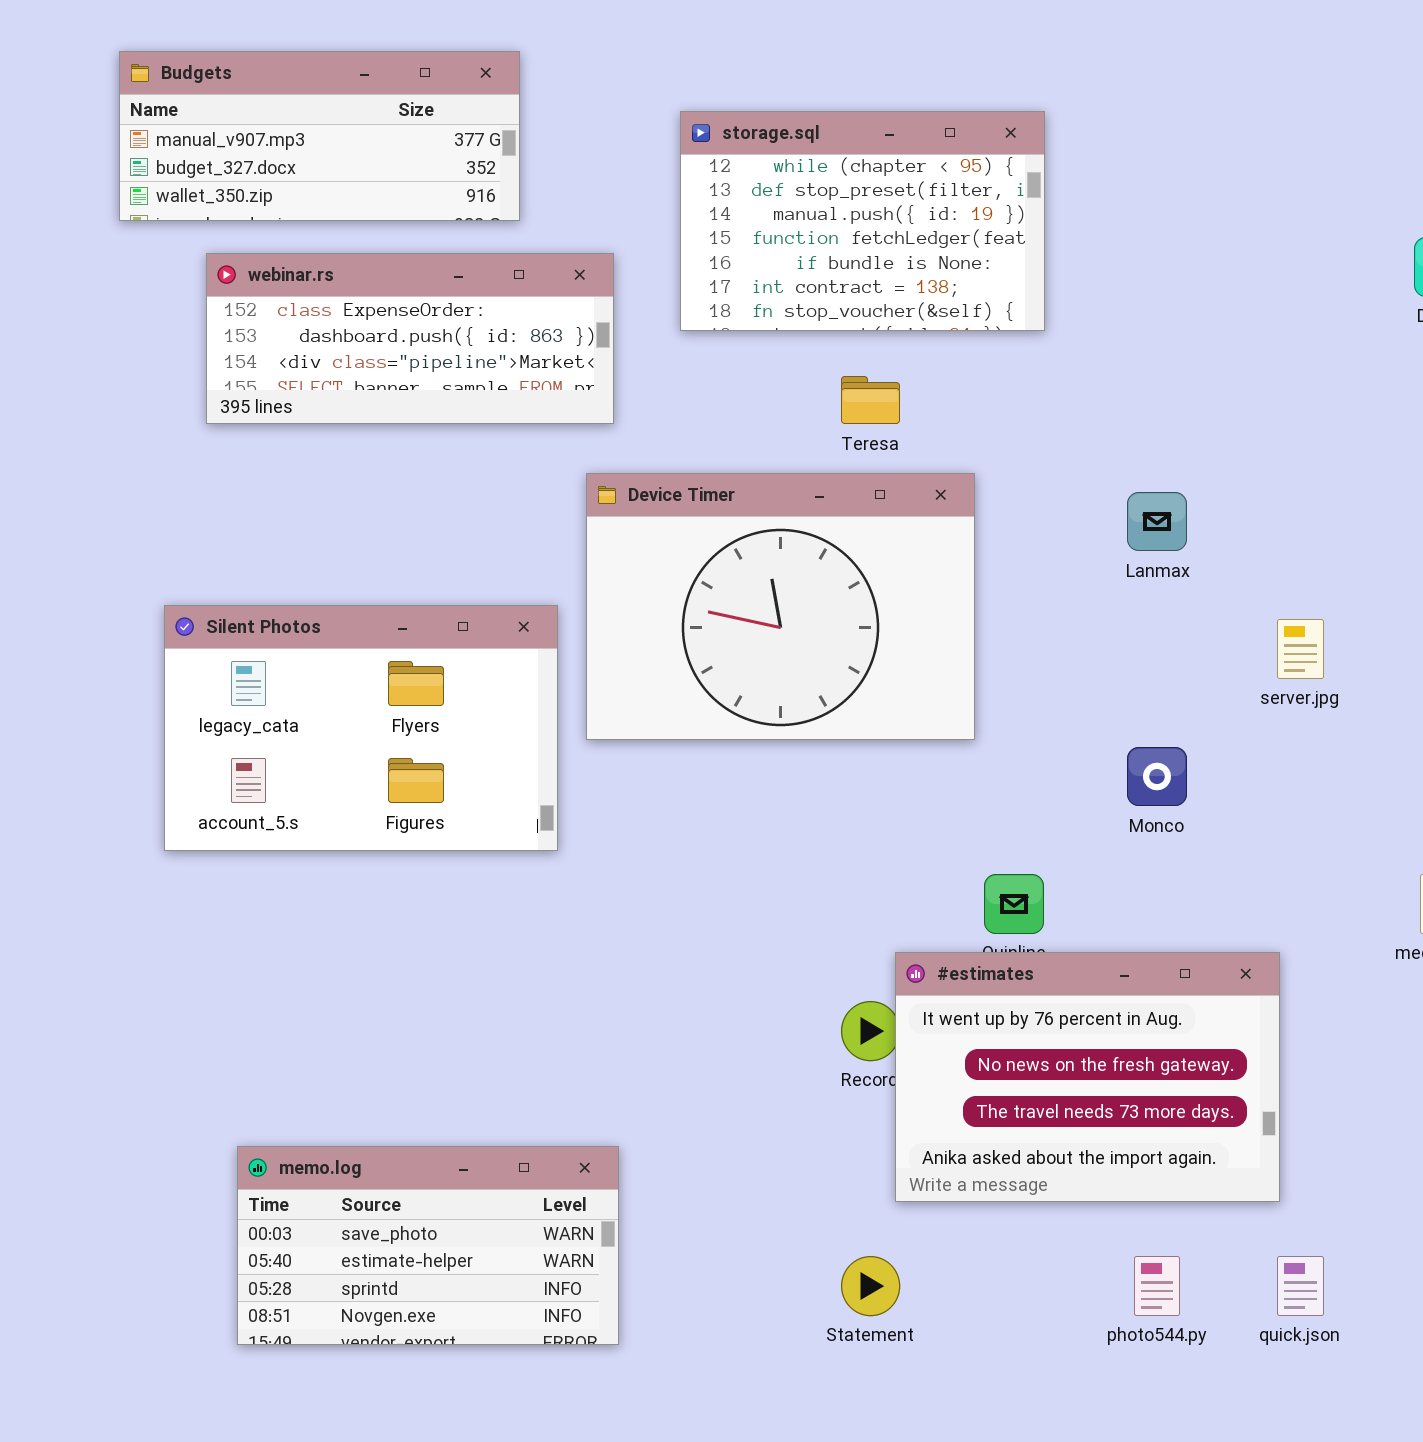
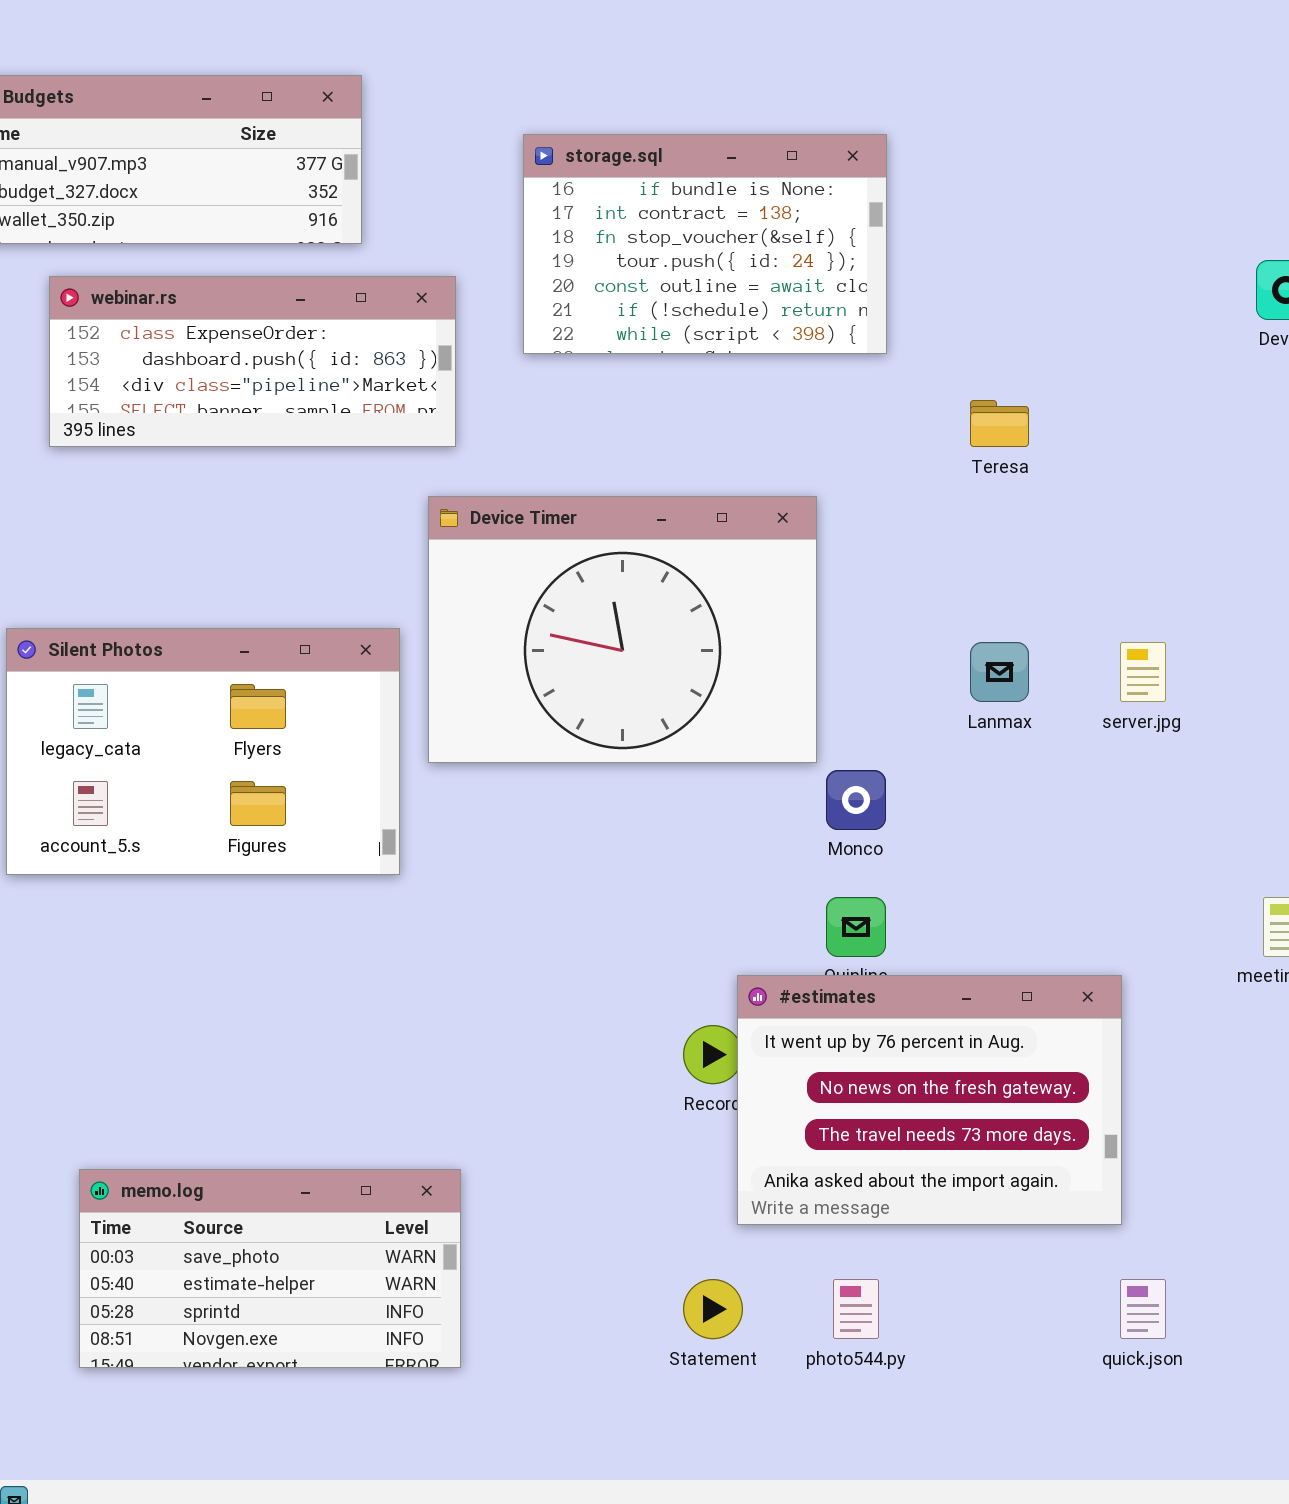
storage.sql: [680,111,1045,331] -> [523,134,887,354], scrolled down 4 rows
Teresa: [841,376,900,424] -> [970,400,1029,447], moved
Lanmax: [1127,492,1187,551] -> [970,642,1029,702], moved
Monco: [1127,747,1187,806] -> [826,770,886,830], moved
photo544.py: [1134,1256,1180,1316] -> [833,1279,879,1339], moved

